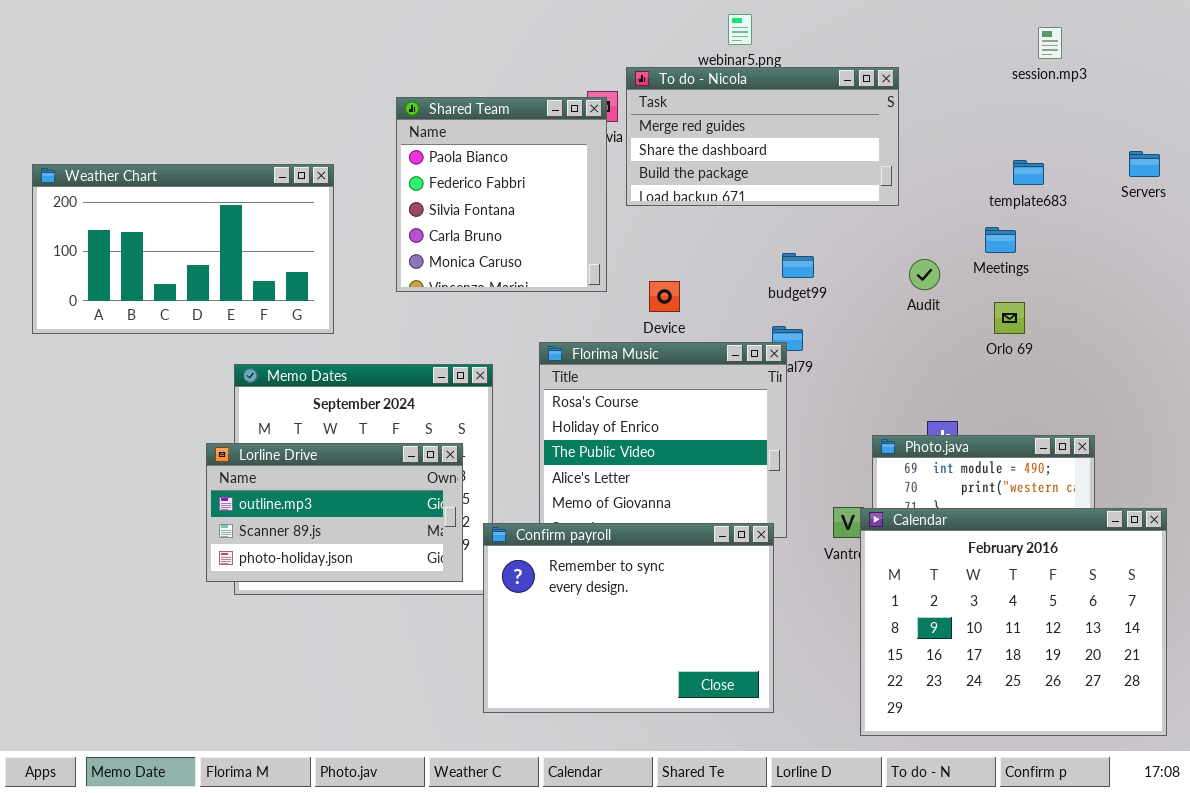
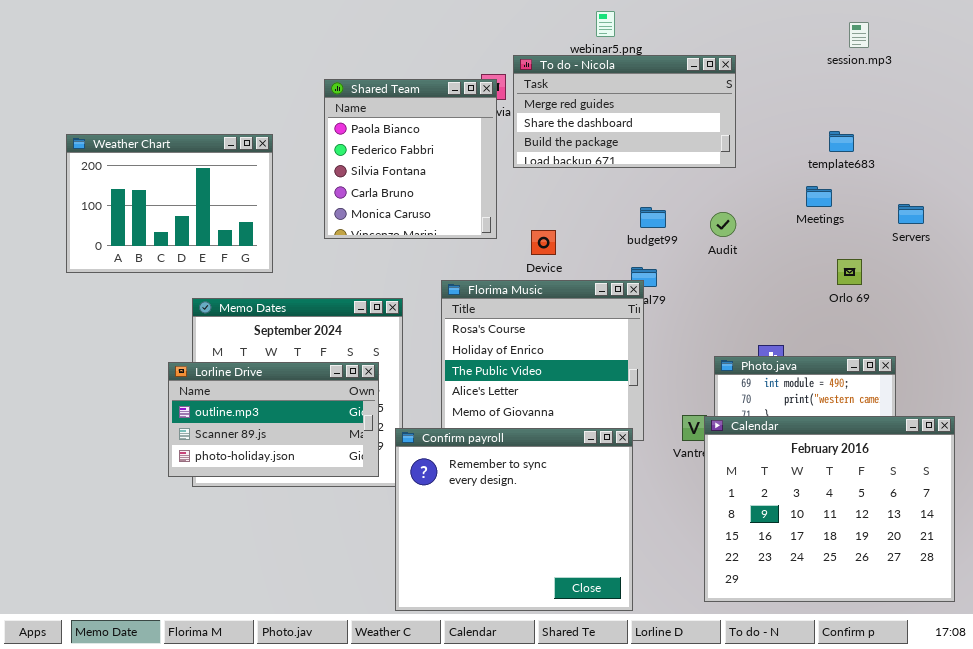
Servers: [1129,151,1160,177] -> [898,204,924,224], moved
Weather Chart: [32,164,334,334] -> [66,134,273,273], resized
Audit: [909,259,940,290] -> [710,212,736,237], moved
Orlo 69: [994,302,1025,334] -> [837,259,862,285], moved
Confirm payroll: [483,523,774,713] -> [395,428,633,611], resized

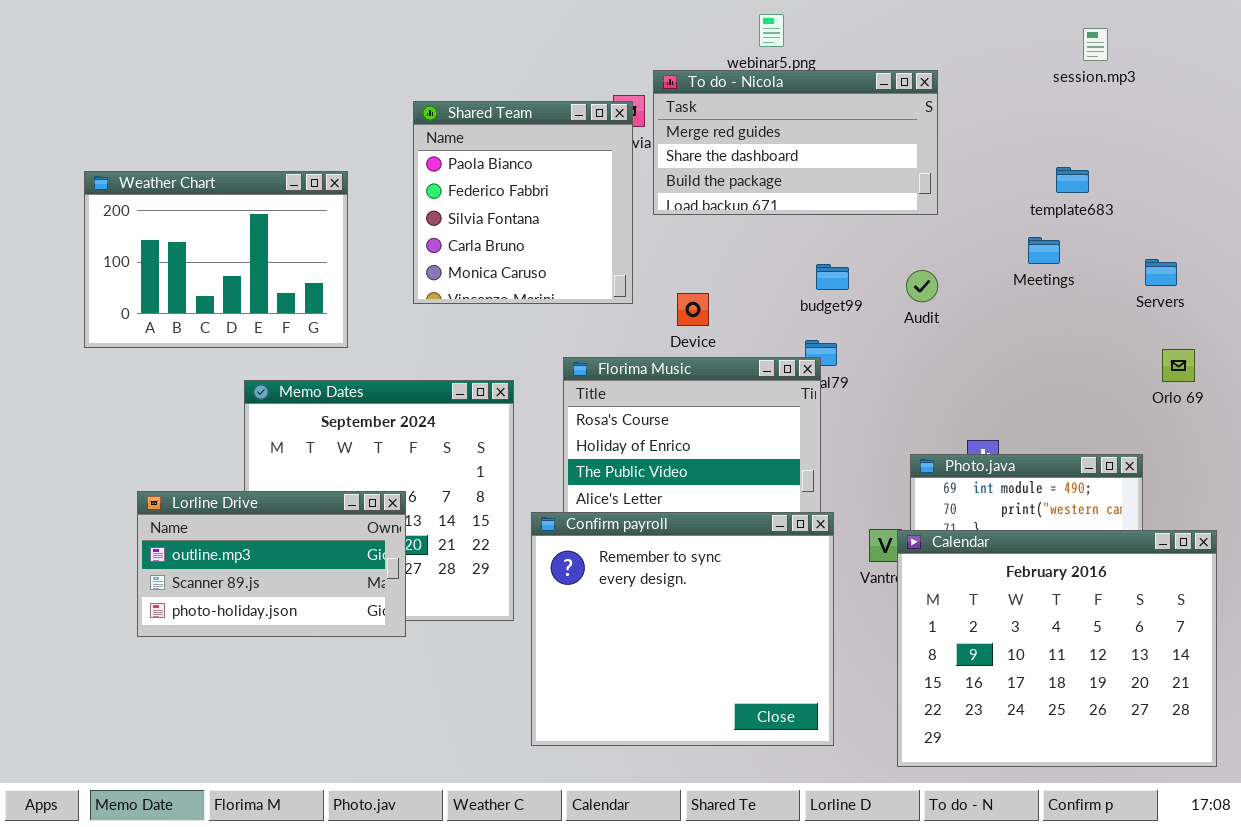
Orlo 69: [837,259,862,285] -> [1162,349,1195,382], moved
Lorline Drive: [168,362,379,477] -> [137,491,406,637], moved
Confirm payroll: [395,428,633,611] -> [531,512,834,746], moved

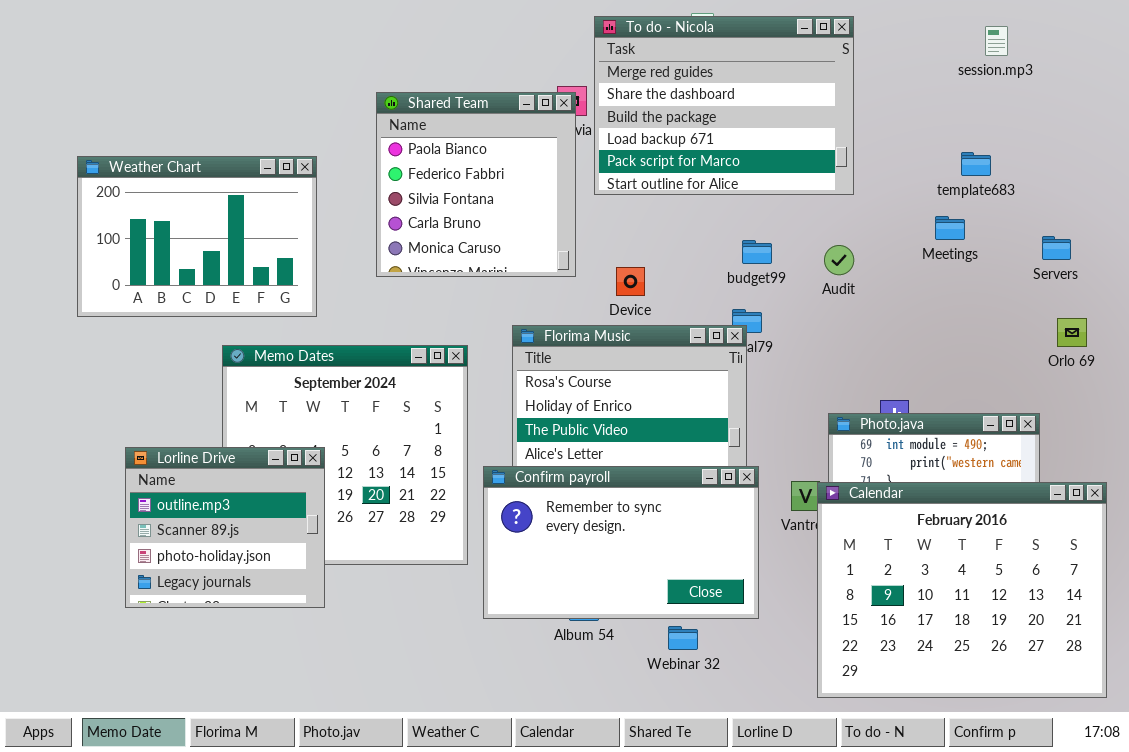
To do - Nicola: [653,70,938,215] -> [594,16,854,195], resized
Lorline Drive: [137,491,406,637] -> [125,447,325,608], resized
Confirm payroll: [531,512,834,746] -> [483,466,759,619], resized

